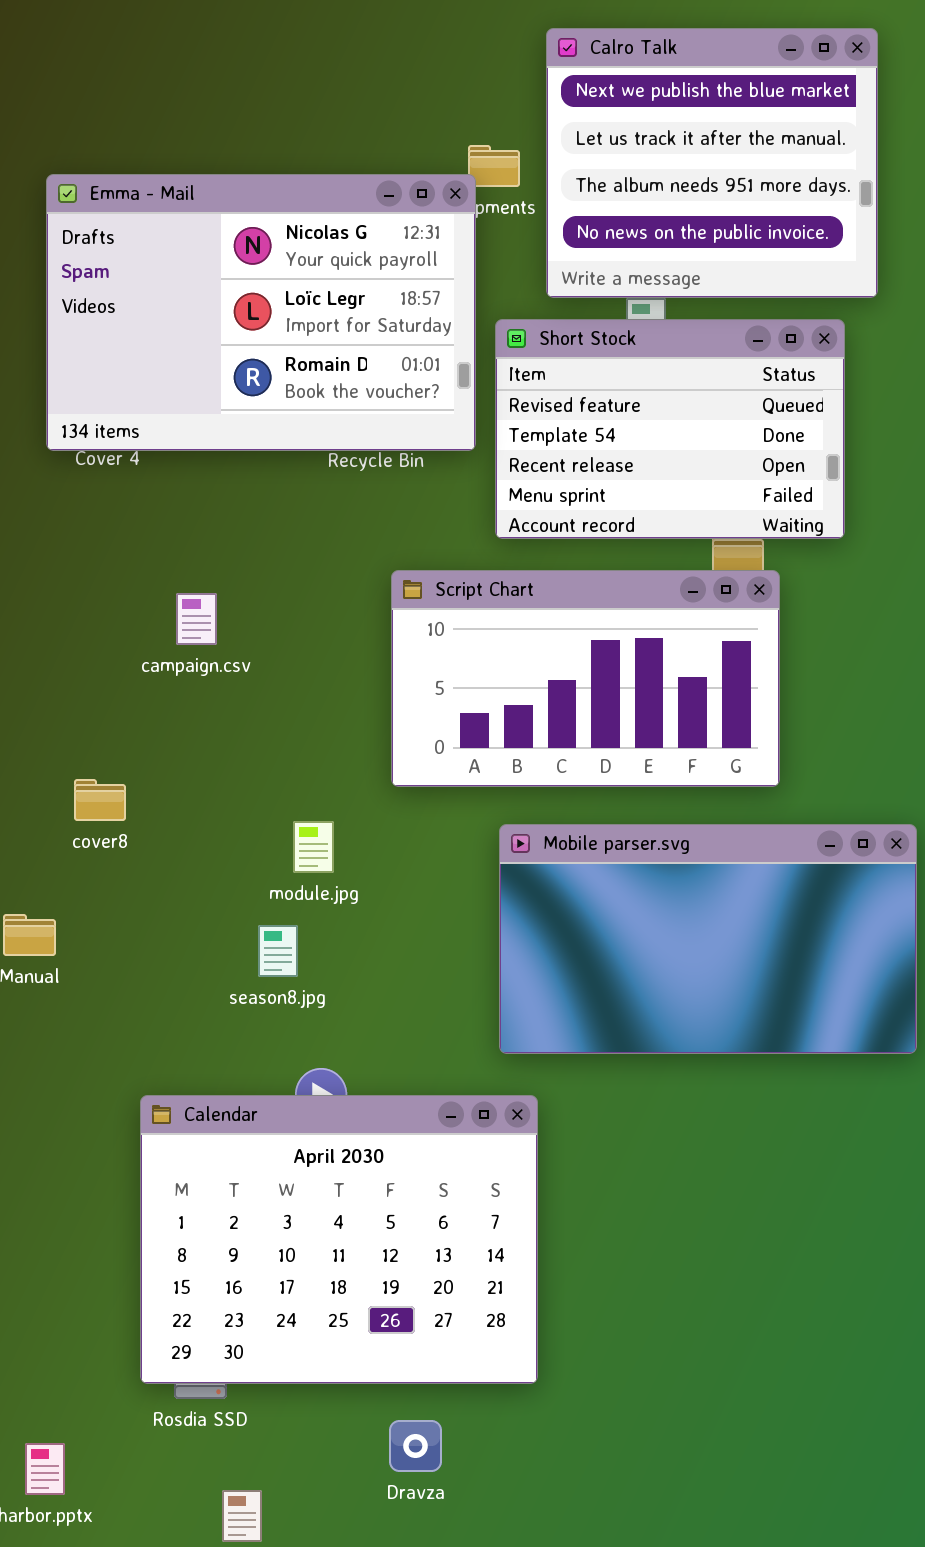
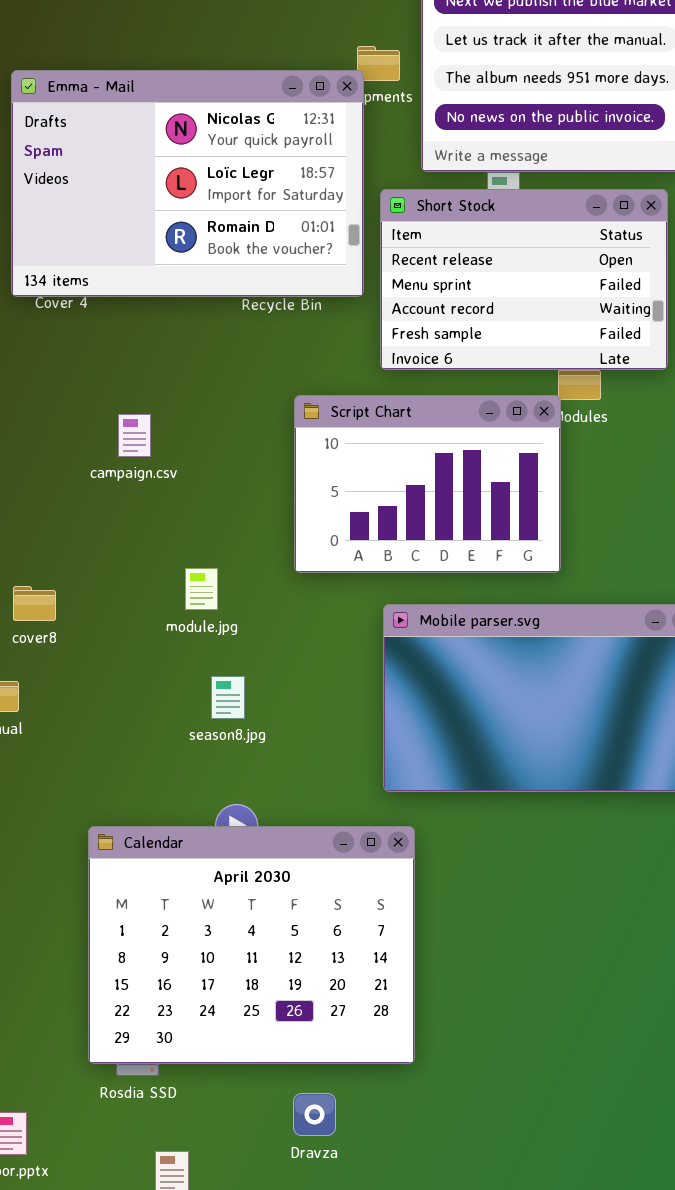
Short Stock: [495,319,845,539] -> [380,189,668,370], scrolled down 2 rows
Script Chart: [391,570,780,787] -> [294,395,561,573], resized
cover8: [74,779,126,821] -> [13,586,56,621], moved
module.jpg: [293,821,334,873] -> [185,568,218,610], moved
season8.jpg: [258,925,298,977] -> [211,676,245,719], moved

